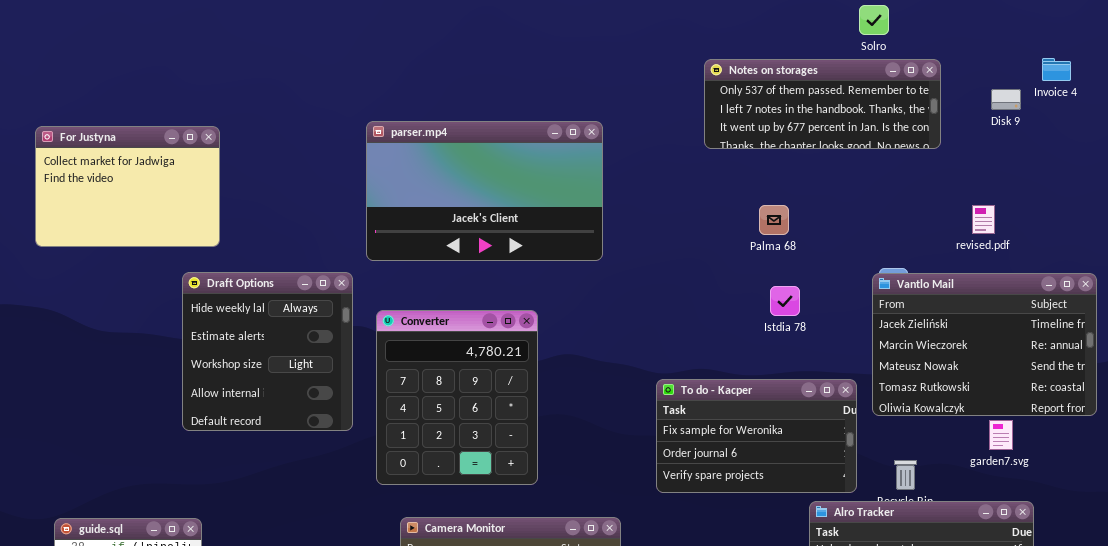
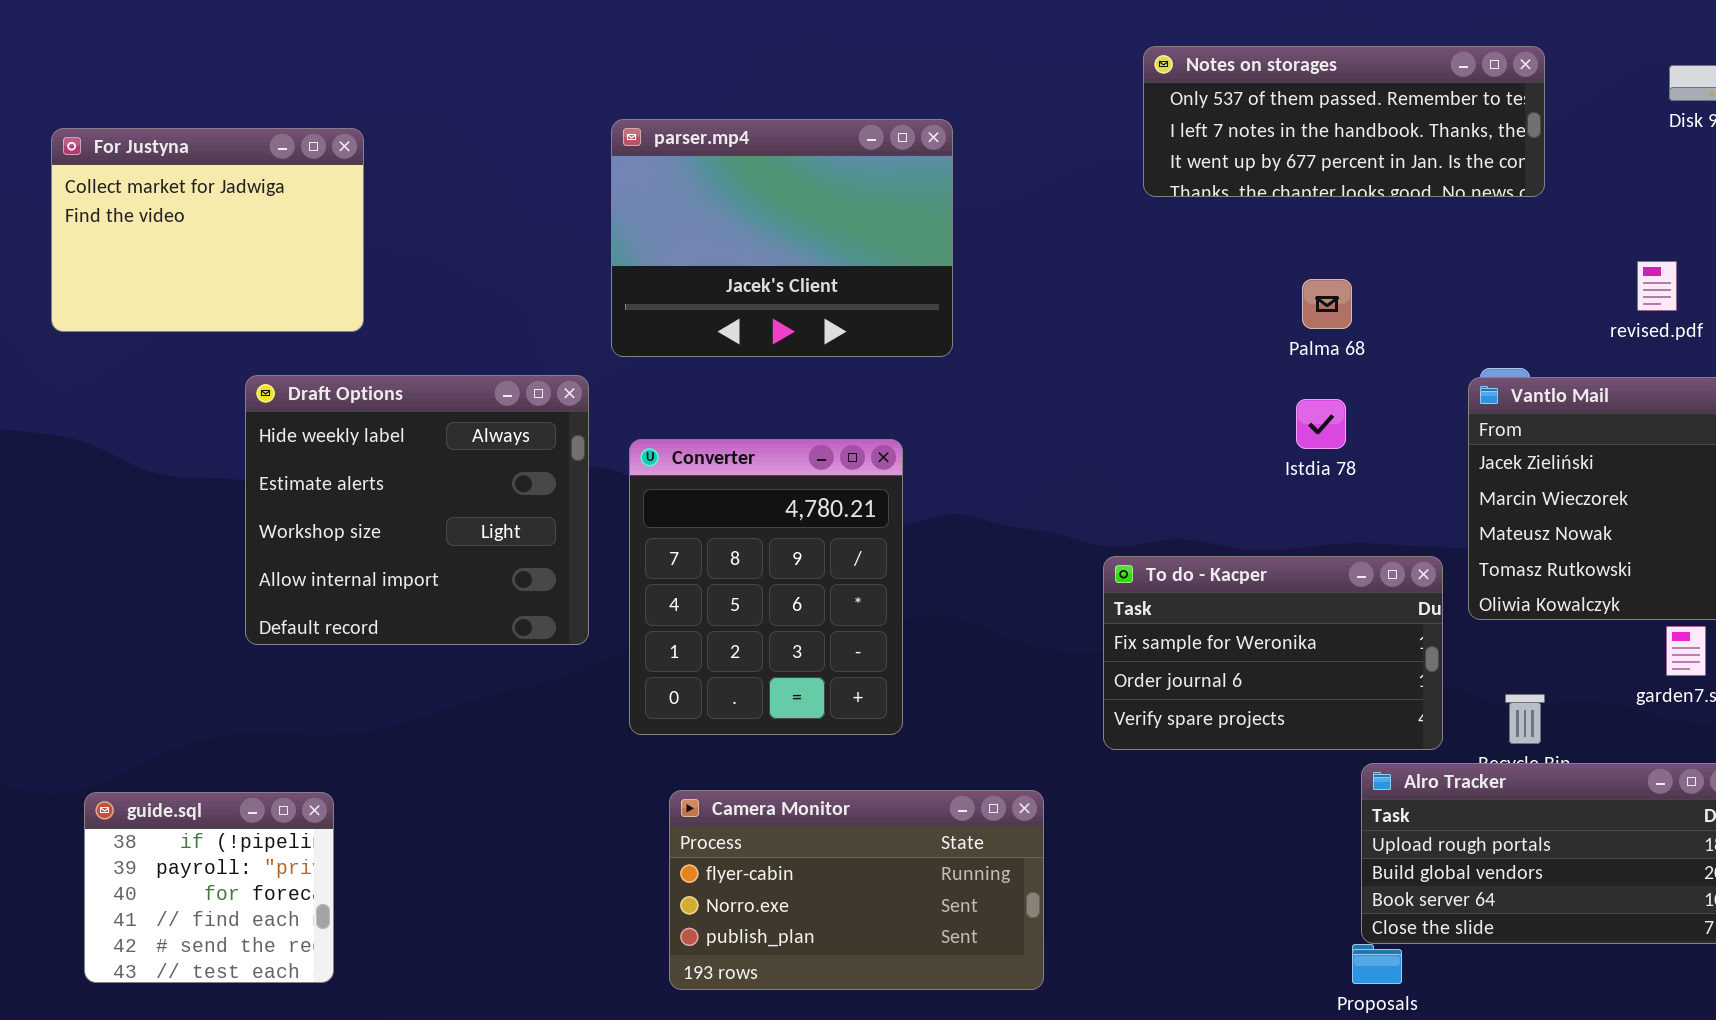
Notes on storages: [704,59,941,149] -> [1143,46,1545,197], moved
parser.mp4: [366,121,603,261] -> [611,119,953,357], resized
Palma 68: [759,205,789,235] -> [1302,279,1352,329], moved
Draft Options: [182,272,353,431] -> [245,375,589,645], resized

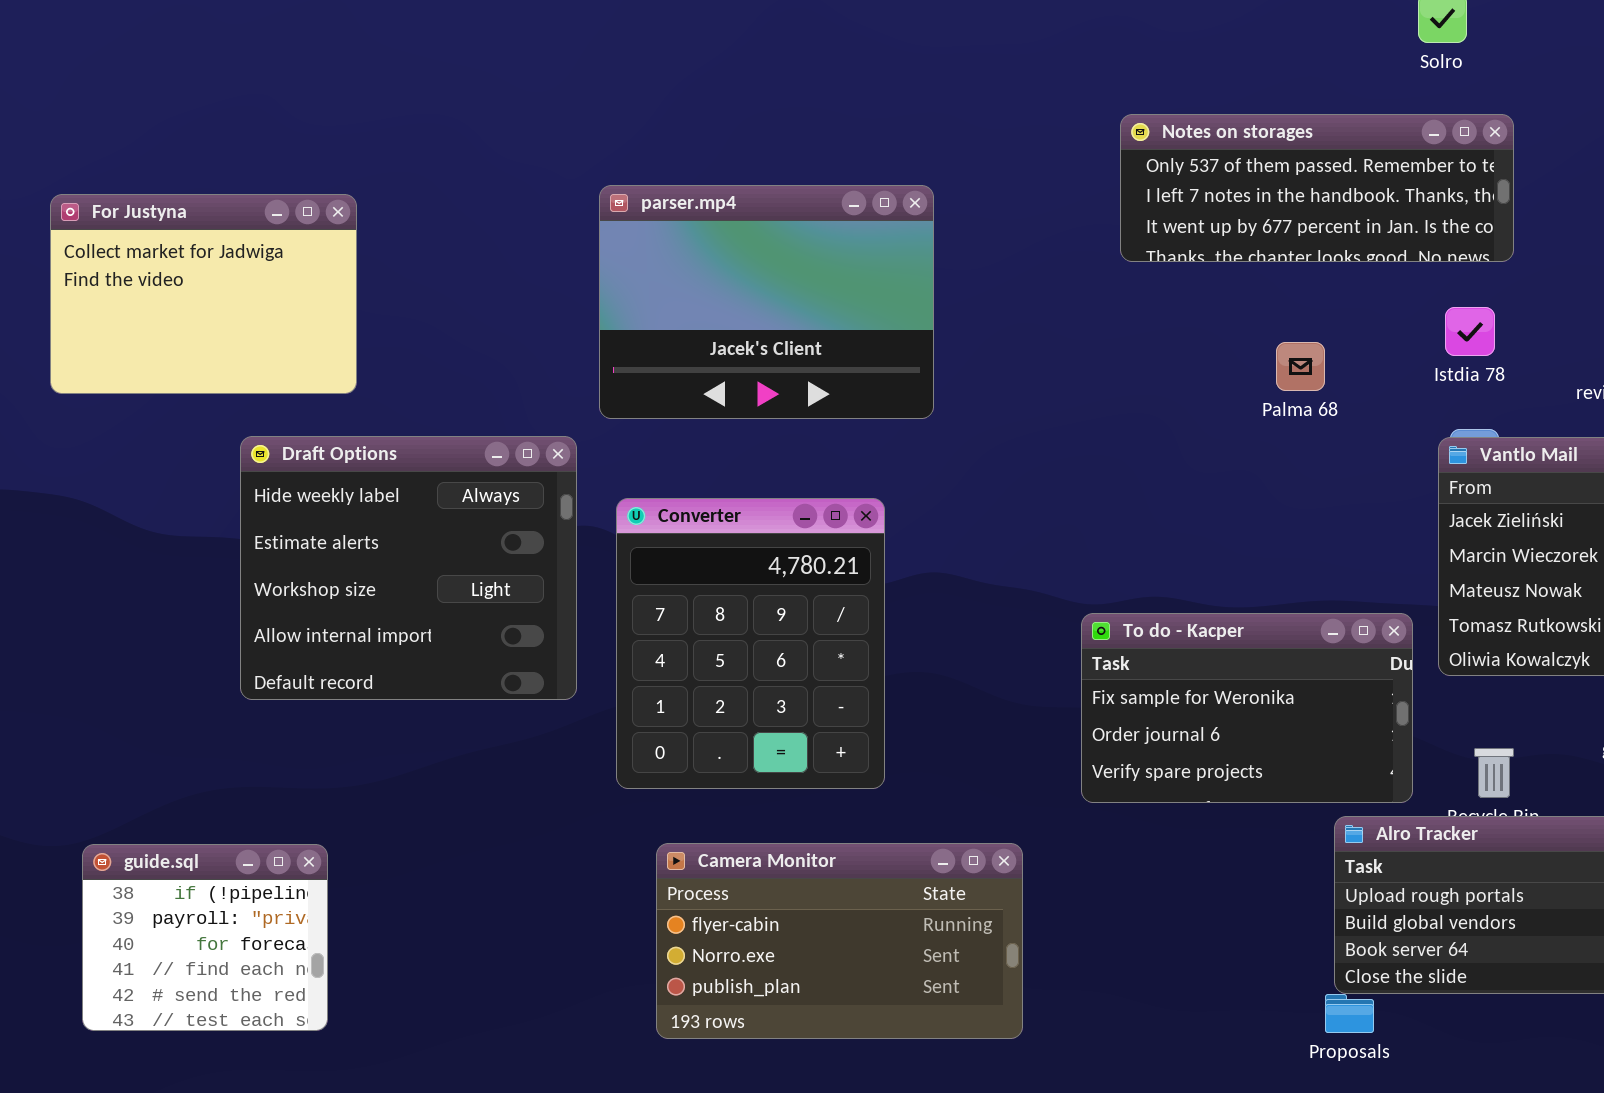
Istdia 78: [1296,399,1346,449] -> [1445,307,1495,356], moved

